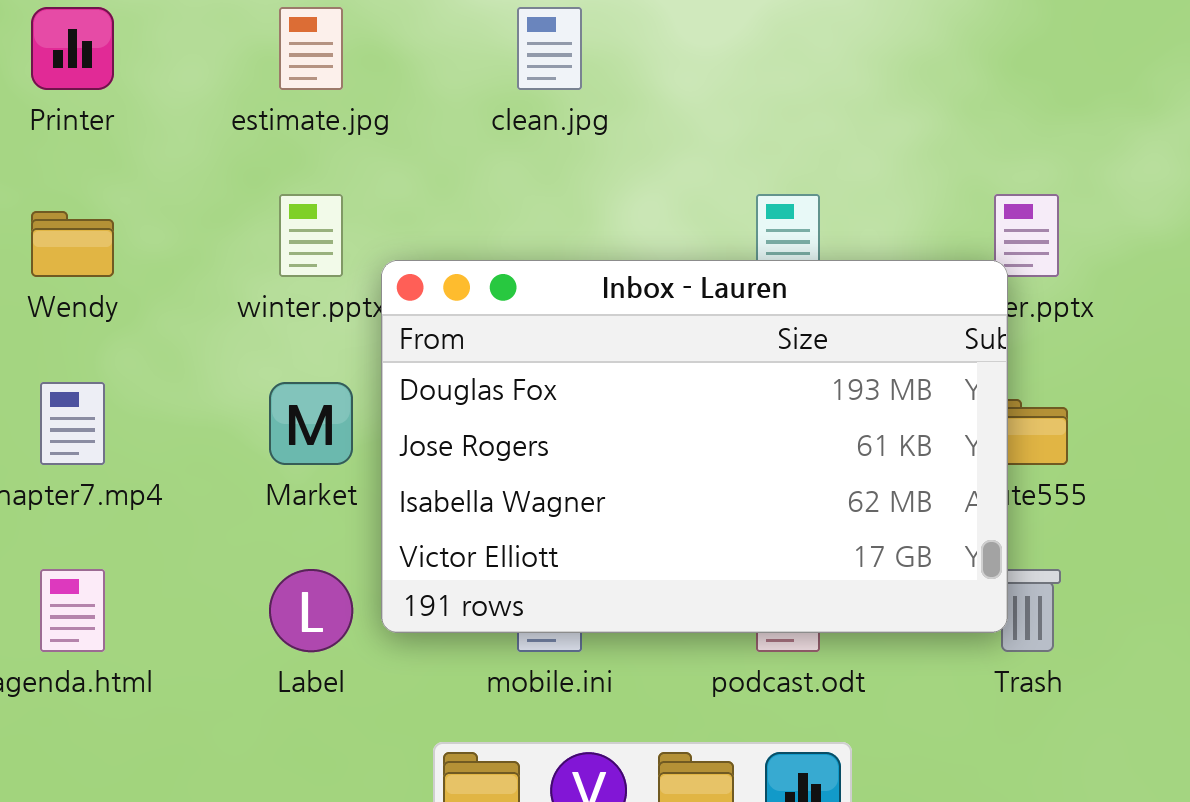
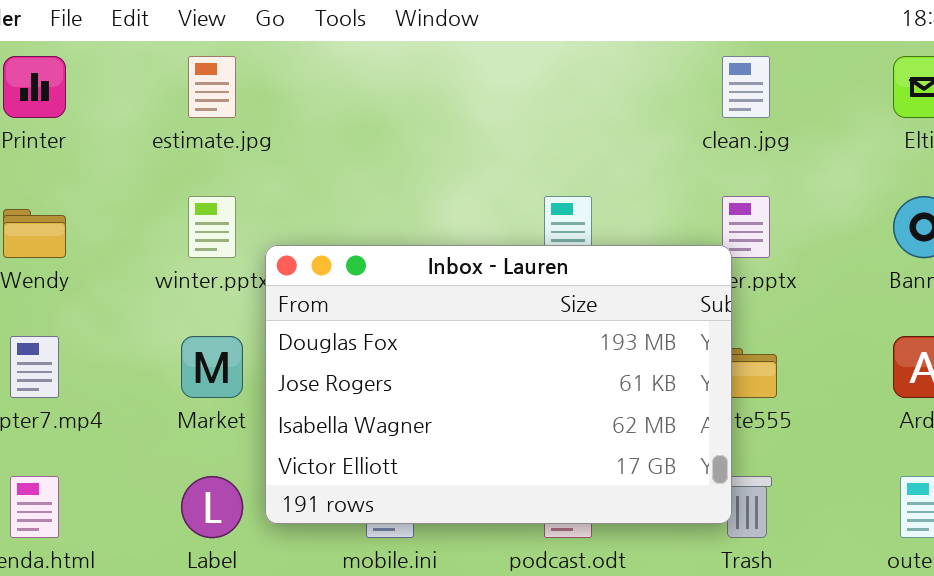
clean.jpg: [517,7,582,90] -> [722,56,770,118], moved

